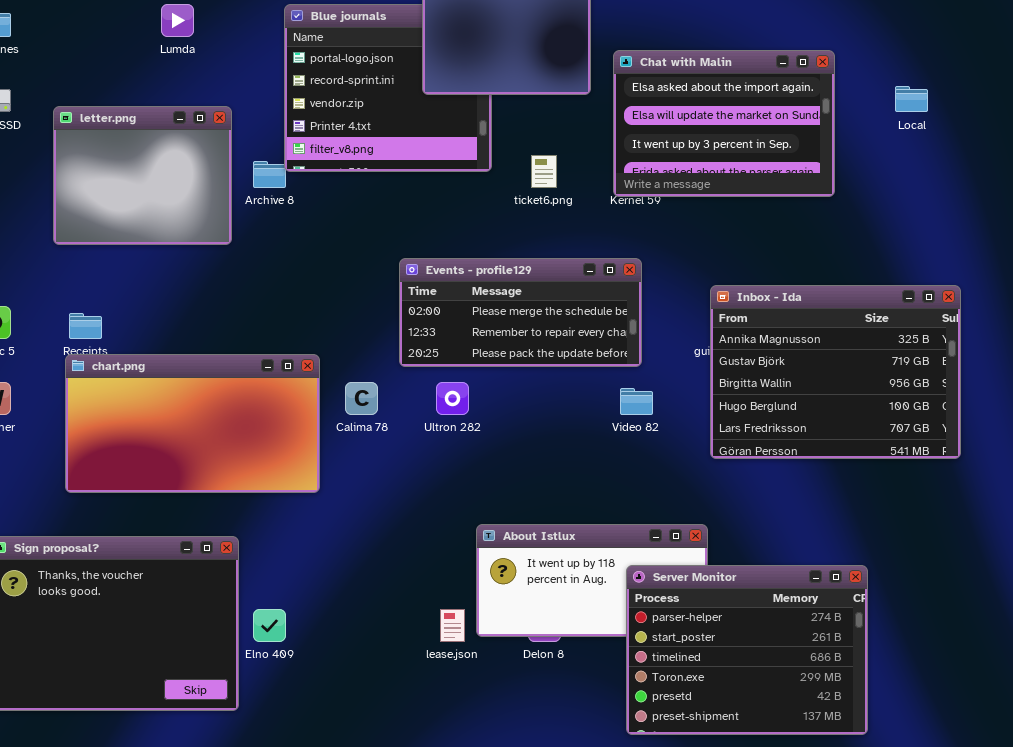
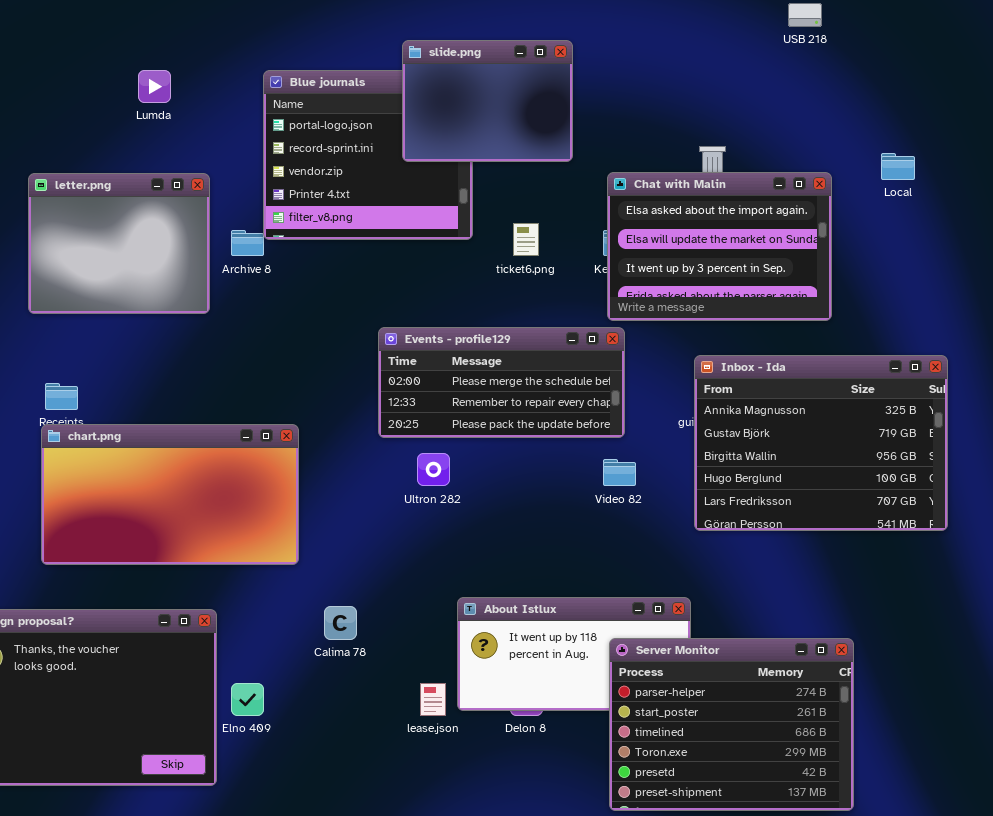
Chat with Malin: [613,50,835,197] -> [607,172,832,321], moved
Calima 78: [345,382,378,415] -> [324,606,357,640], moved

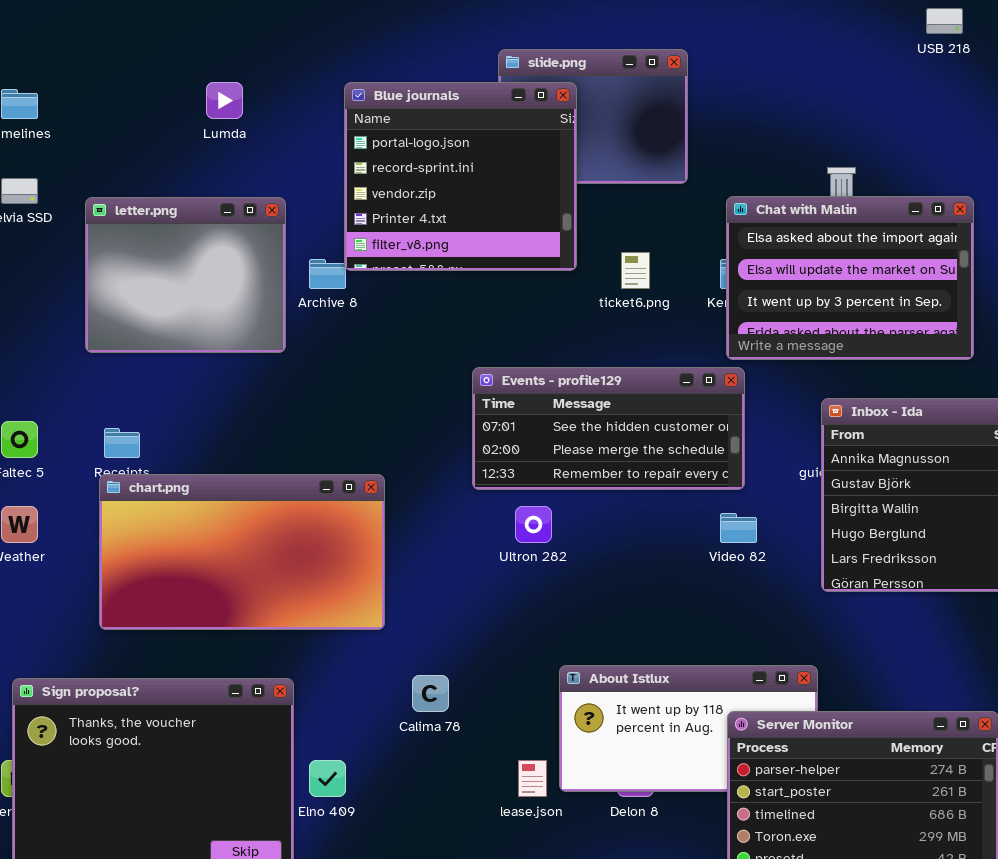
Blue journals: [263,70,473,240] -> [344,82,577,271], raised
Events - profile129: [378,327,625,438] -> [472,367,745,490], scrolled up 1 row

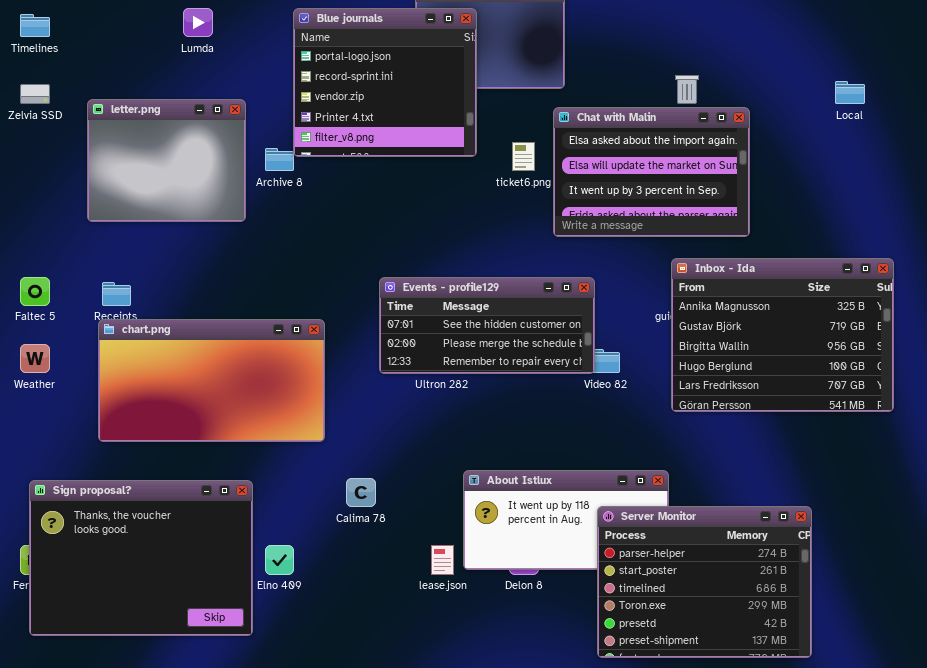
Chat with Malin: [726,196,974,360] -> [553,107,750,237], moved
Events - profile129: [472,367,745,490] -> [379,277,595,374], moved

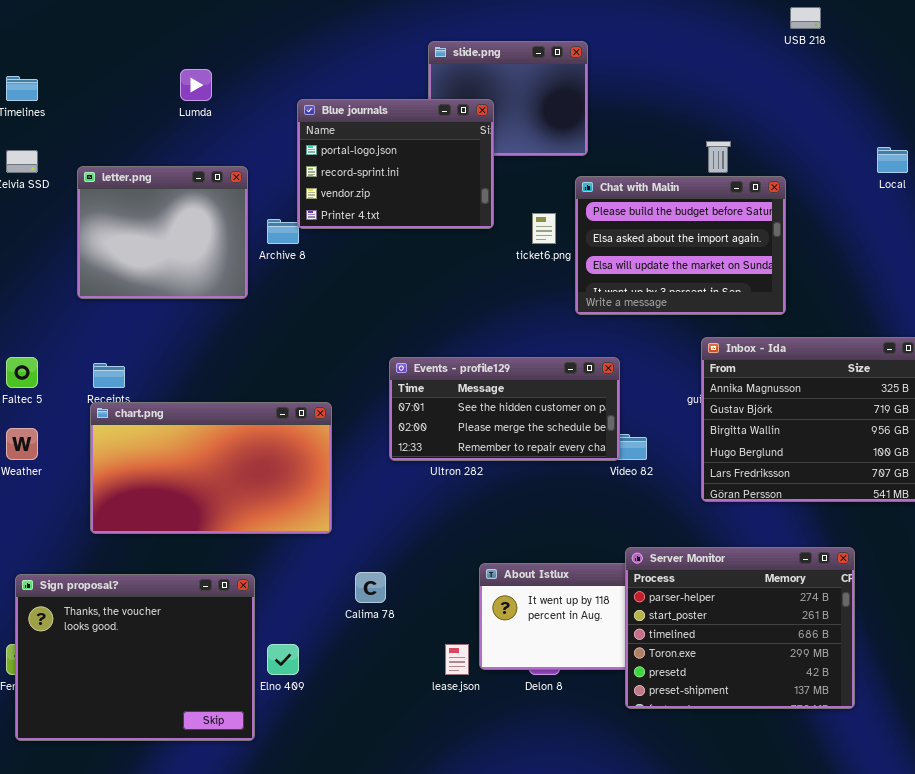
Blue journals: [293,8,477,157] -> [297,99,494,229], resized
Chat with Malin: [553,107,750,237] -> [575,176,786,315], scrolled up 1 row
Server Monitor: [597,506,812,658] -> [625,547,855,709], moved

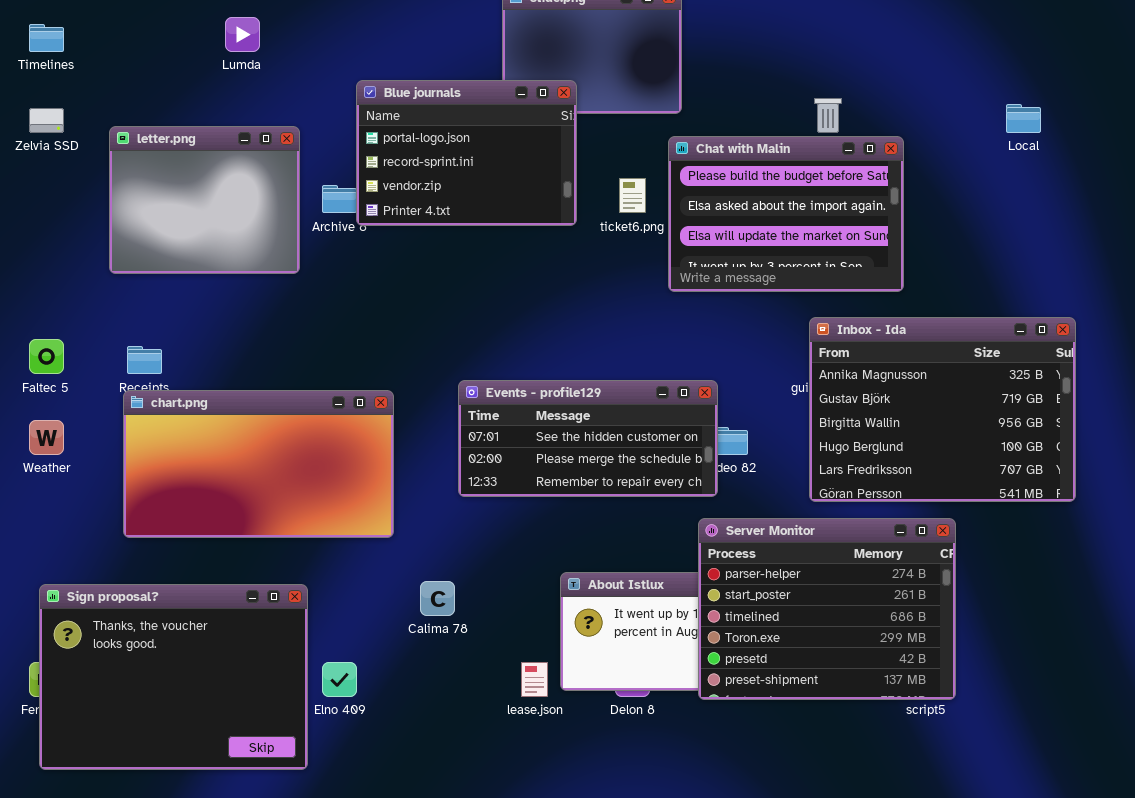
Blue journals: [297,99,494,229] -> [356,80,577,226], moved
Events - profile129: [389,357,620,461] -> [458,380,718,497], moved
Server Monitor: [625,547,855,709] -> [698,518,956,700], moved

